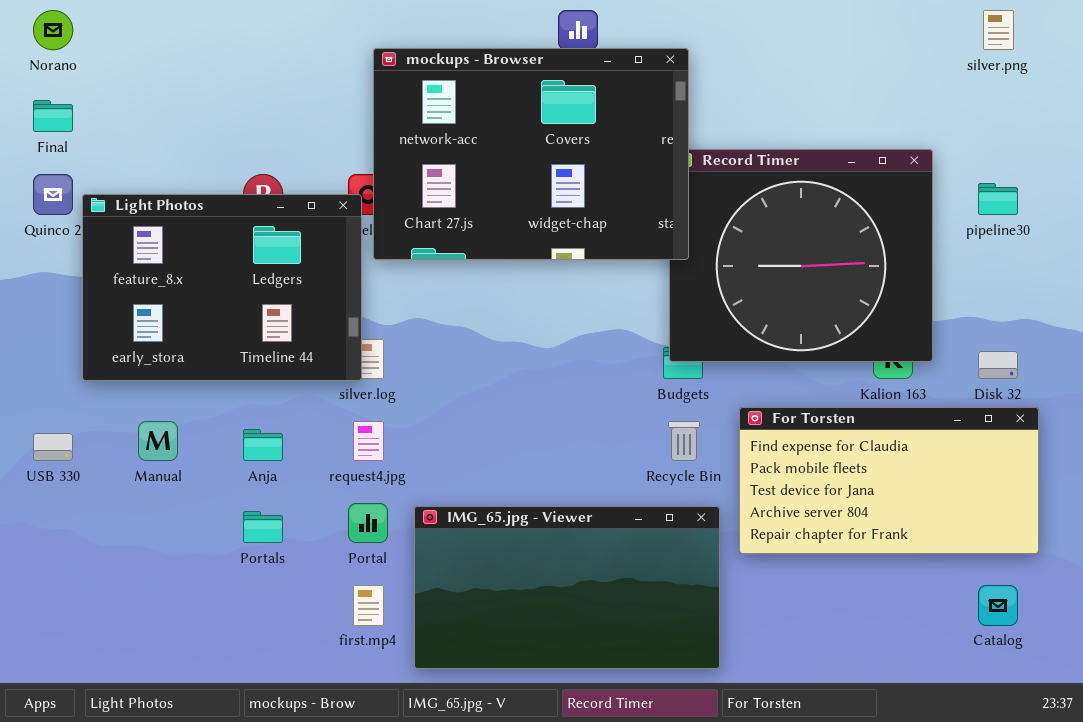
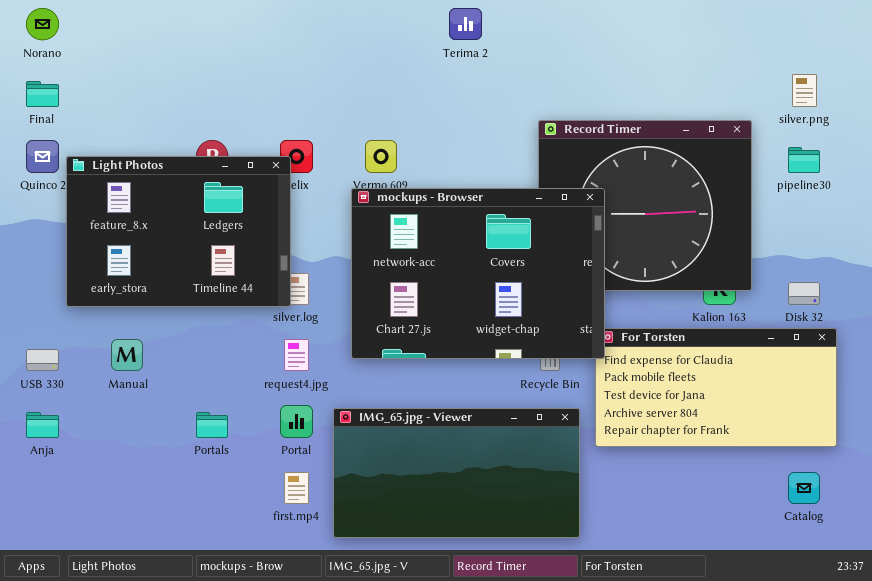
silver.png: [983,10,1014,50] -> [792,74,817,107], moved
mockups - Browser: [373,48,689,260] -> [351,188,605,359], moved
Anja: [243,429,283,461] -> [26,412,59,438], moved

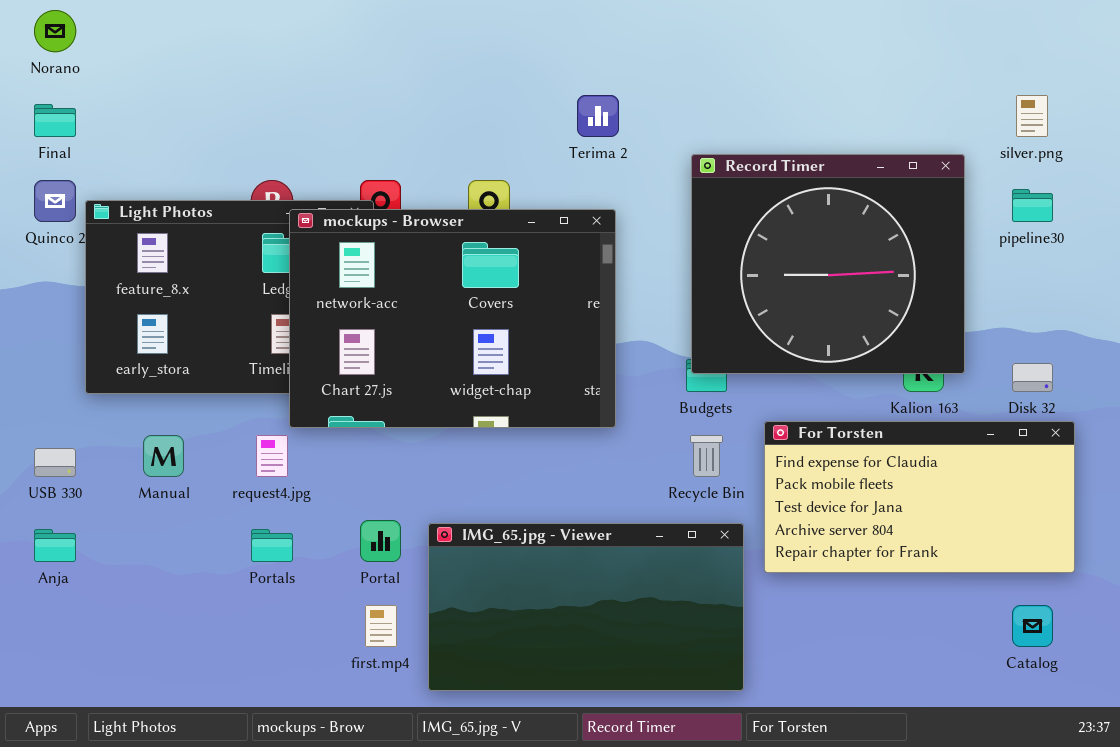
Terima 2: [449,8,482,40] -> [577,95,619,137], moved
mockups - Browser: [351,188,605,359] -> [289,209,616,428], moved
request4.jpg: [284,339,309,371] -> [256,435,288,477], moved

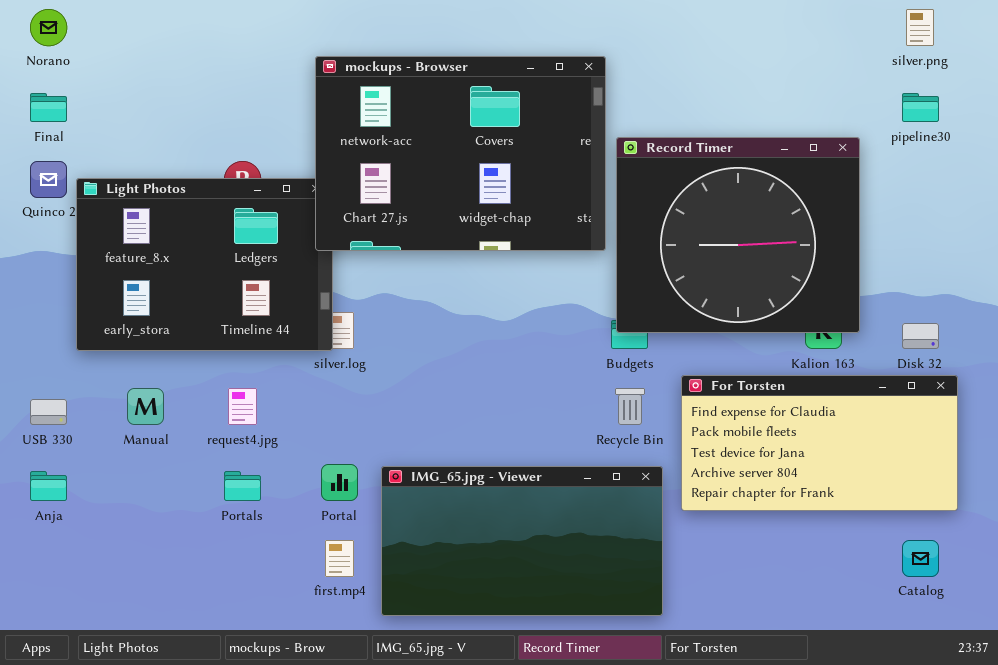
silver.png: [1016,95,1048,137] -> [906,9,934,46], moved
pipeline30: [1012,189,1053,222] -> [902,93,939,122], moved
mockups - Browser: [289,209,616,428] -> [315,56,606,251], moved

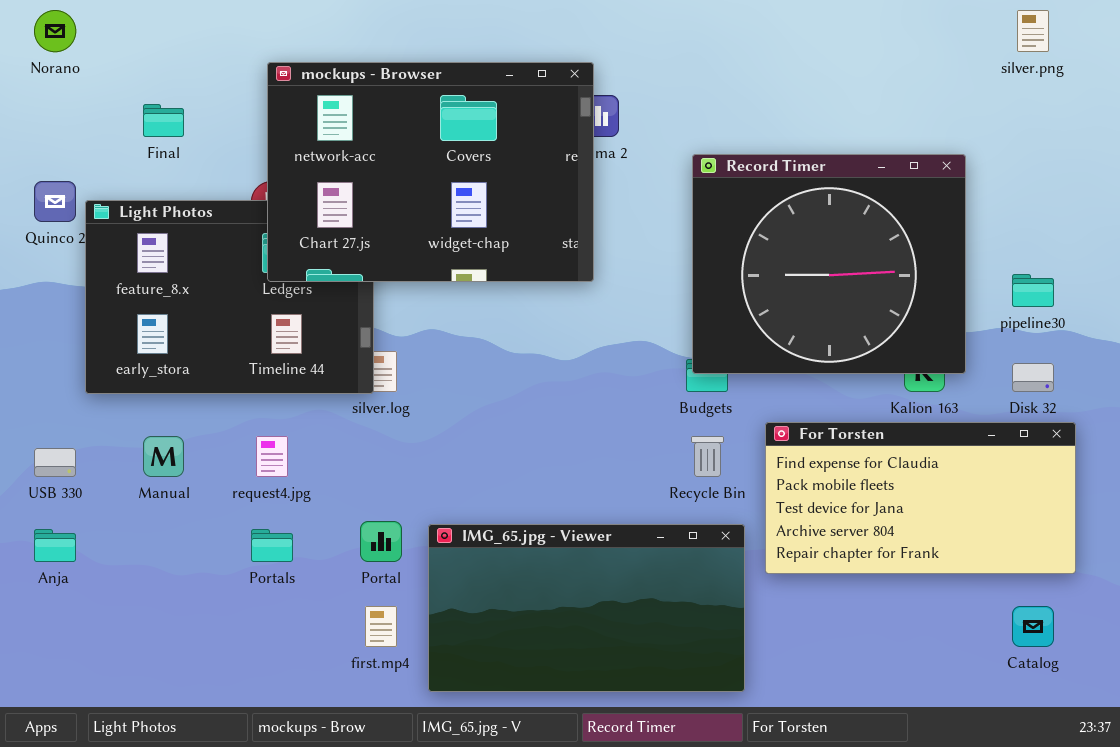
mockups - Browser: [315,56,606,251] -> [267,62,594,282], moved
Final: [30,93,67,122] -> [143,104,184,137], moved
pipeline30: [902,93,939,122] -> [1012,274,1054,307], moved

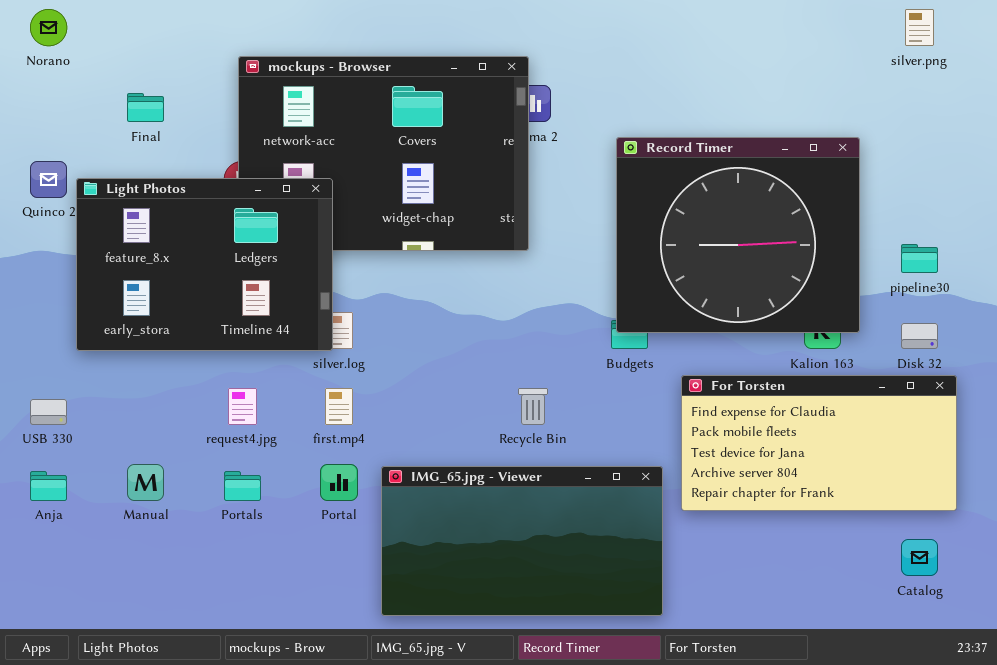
Light Photos: [85,200,374,394] -> [76,178,333,351], raised
Manual: [143,436,184,477] -> [127,464,164,501], moved
Recycle Bin: [691,436,724,477] -> [518,388,548,425], moved
first.mp4: [365,606,397,647] -> [325,388,353,425], moved

